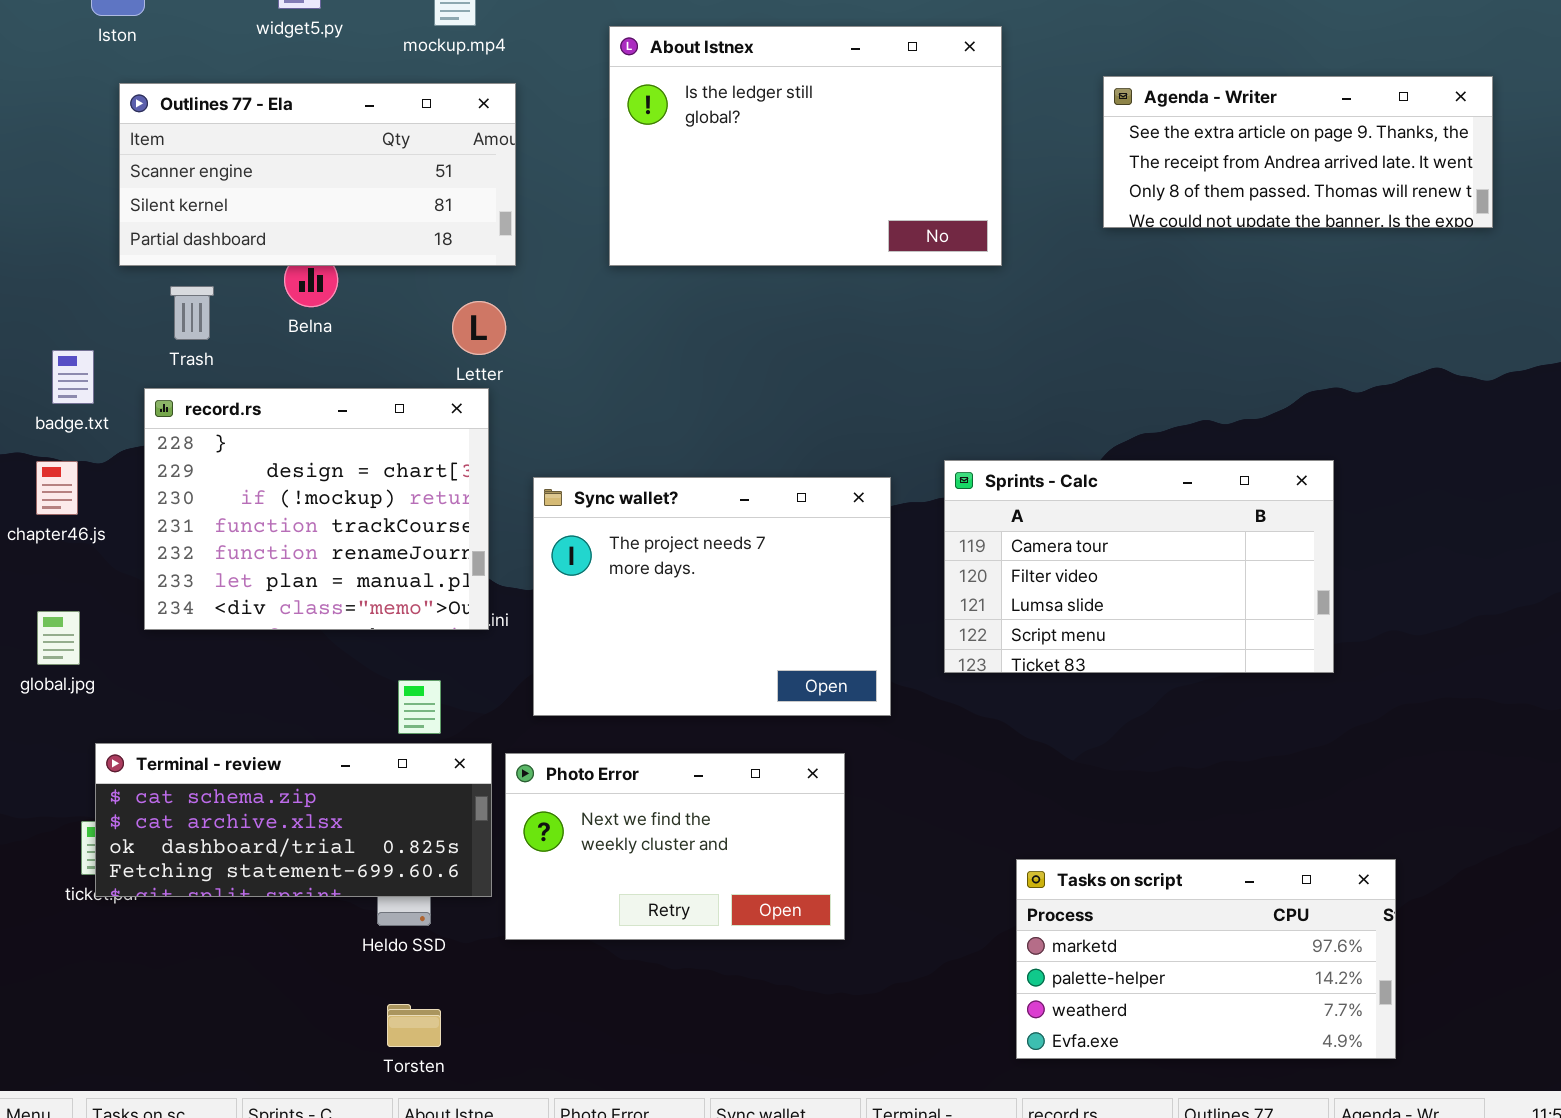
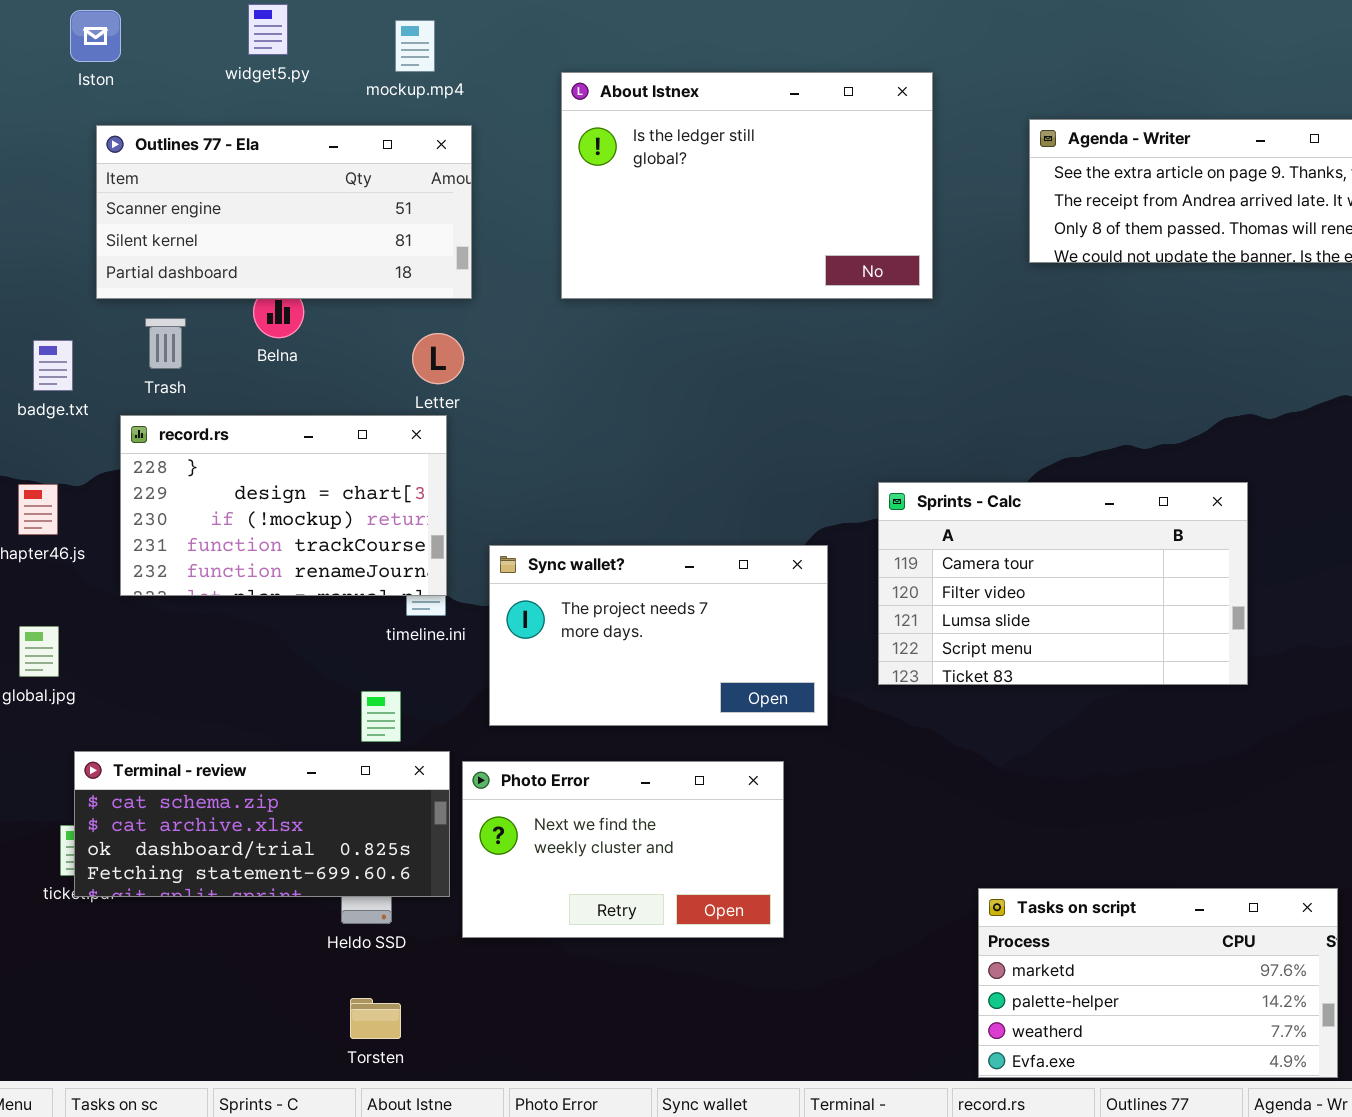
badge.txt: [52,350,94,404] -> [33,340,73,391], moved
record.rs: [144,388,489,630] -> [120,415,447,596], resized
Sync wallet?: [533,477,891,716] -> [489,545,828,726], resized
Tasks on script: [1016,859,1396,1059] -> [978,888,1338,1078], moved

